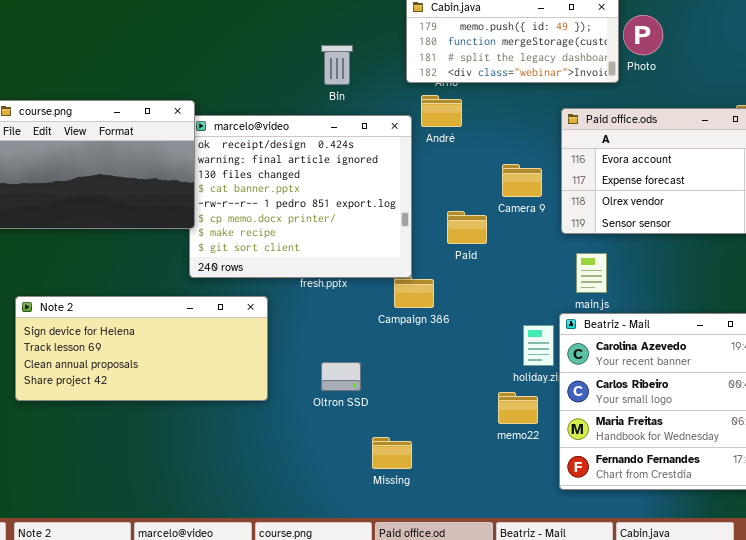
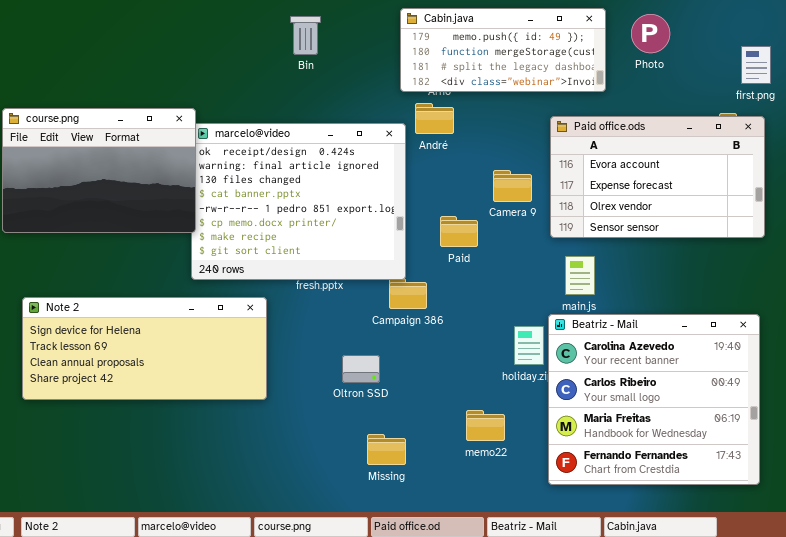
Photo: [623,15,663,55] -> [631,14,670,53], moved
Bin: [321,45,353,85] -> [290,16,321,55], moved
Oltron SSD: [321,362,361,391] -> [342,355,380,383], moved
memo22: [498,392,538,424] -> [466,410,505,441], moved

